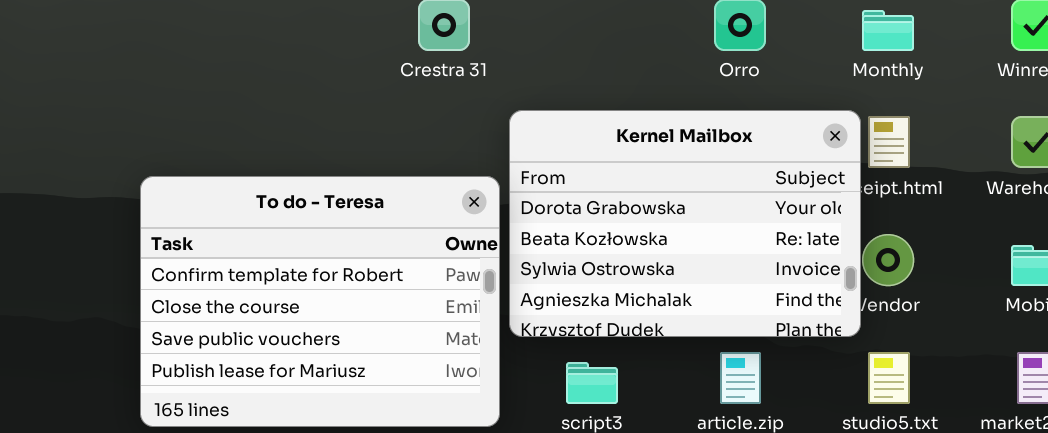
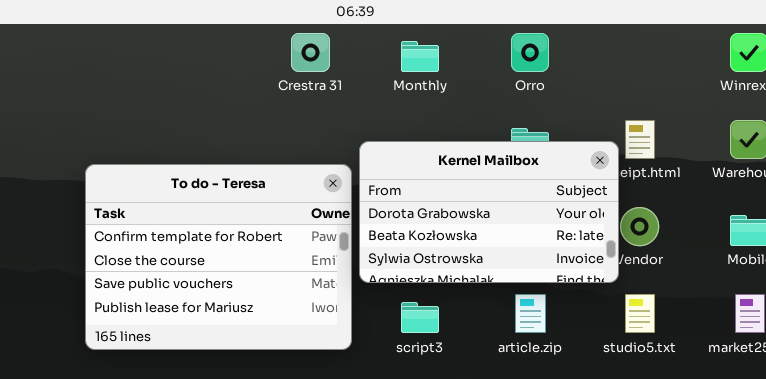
Monthly: [862,10,914,51] -> [401,41,439,72], moved
Kernel Mailbox: [509,110,861,337] -> [359,141,619,283], resized

